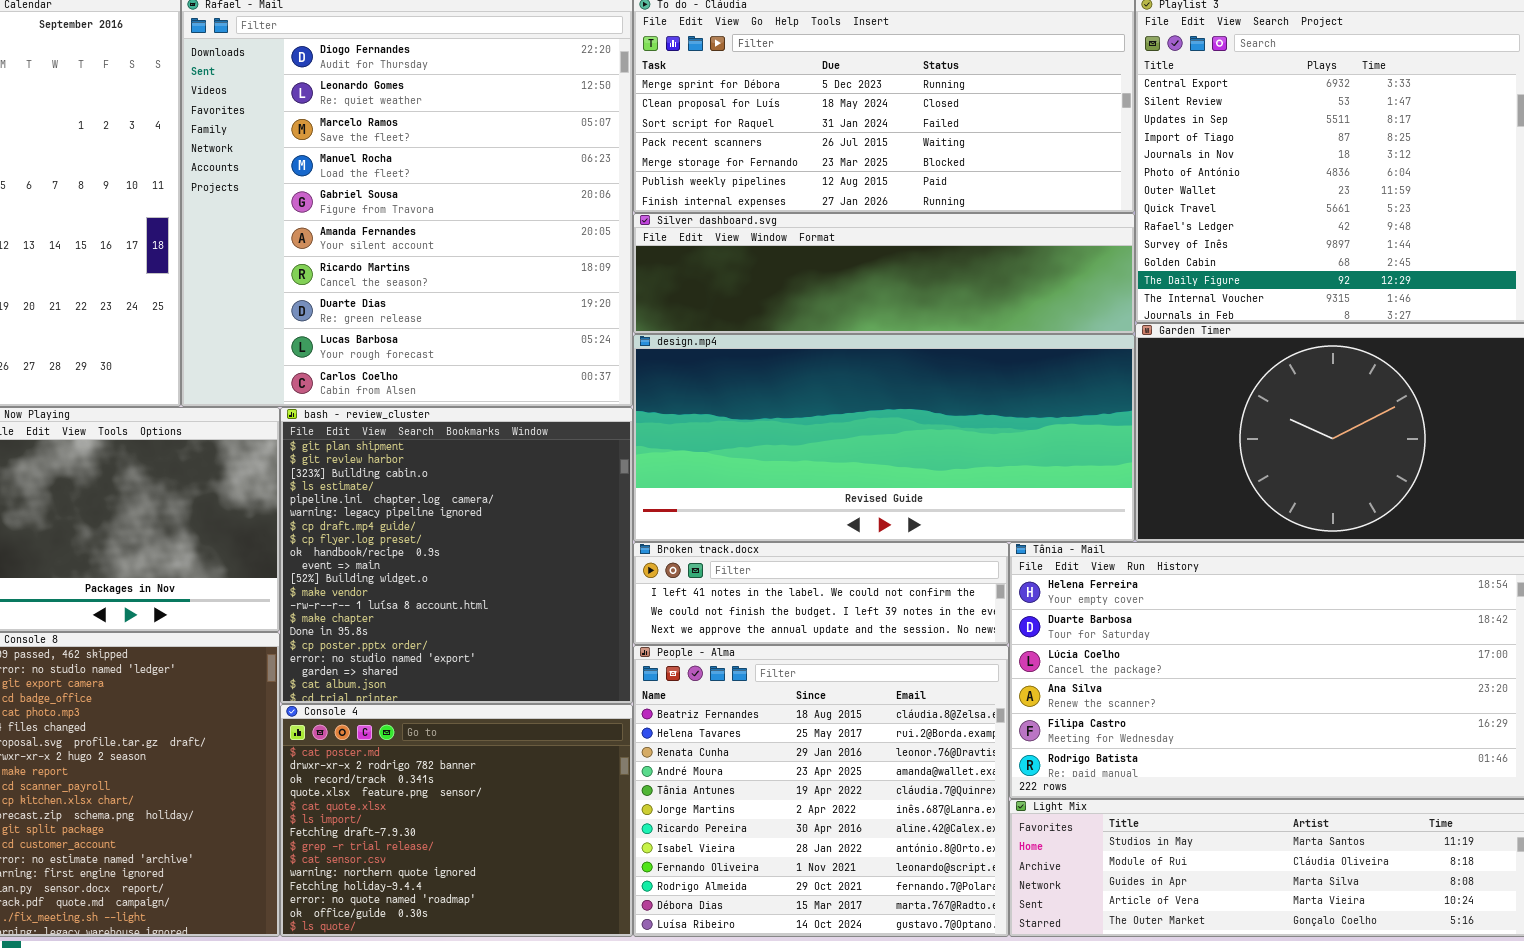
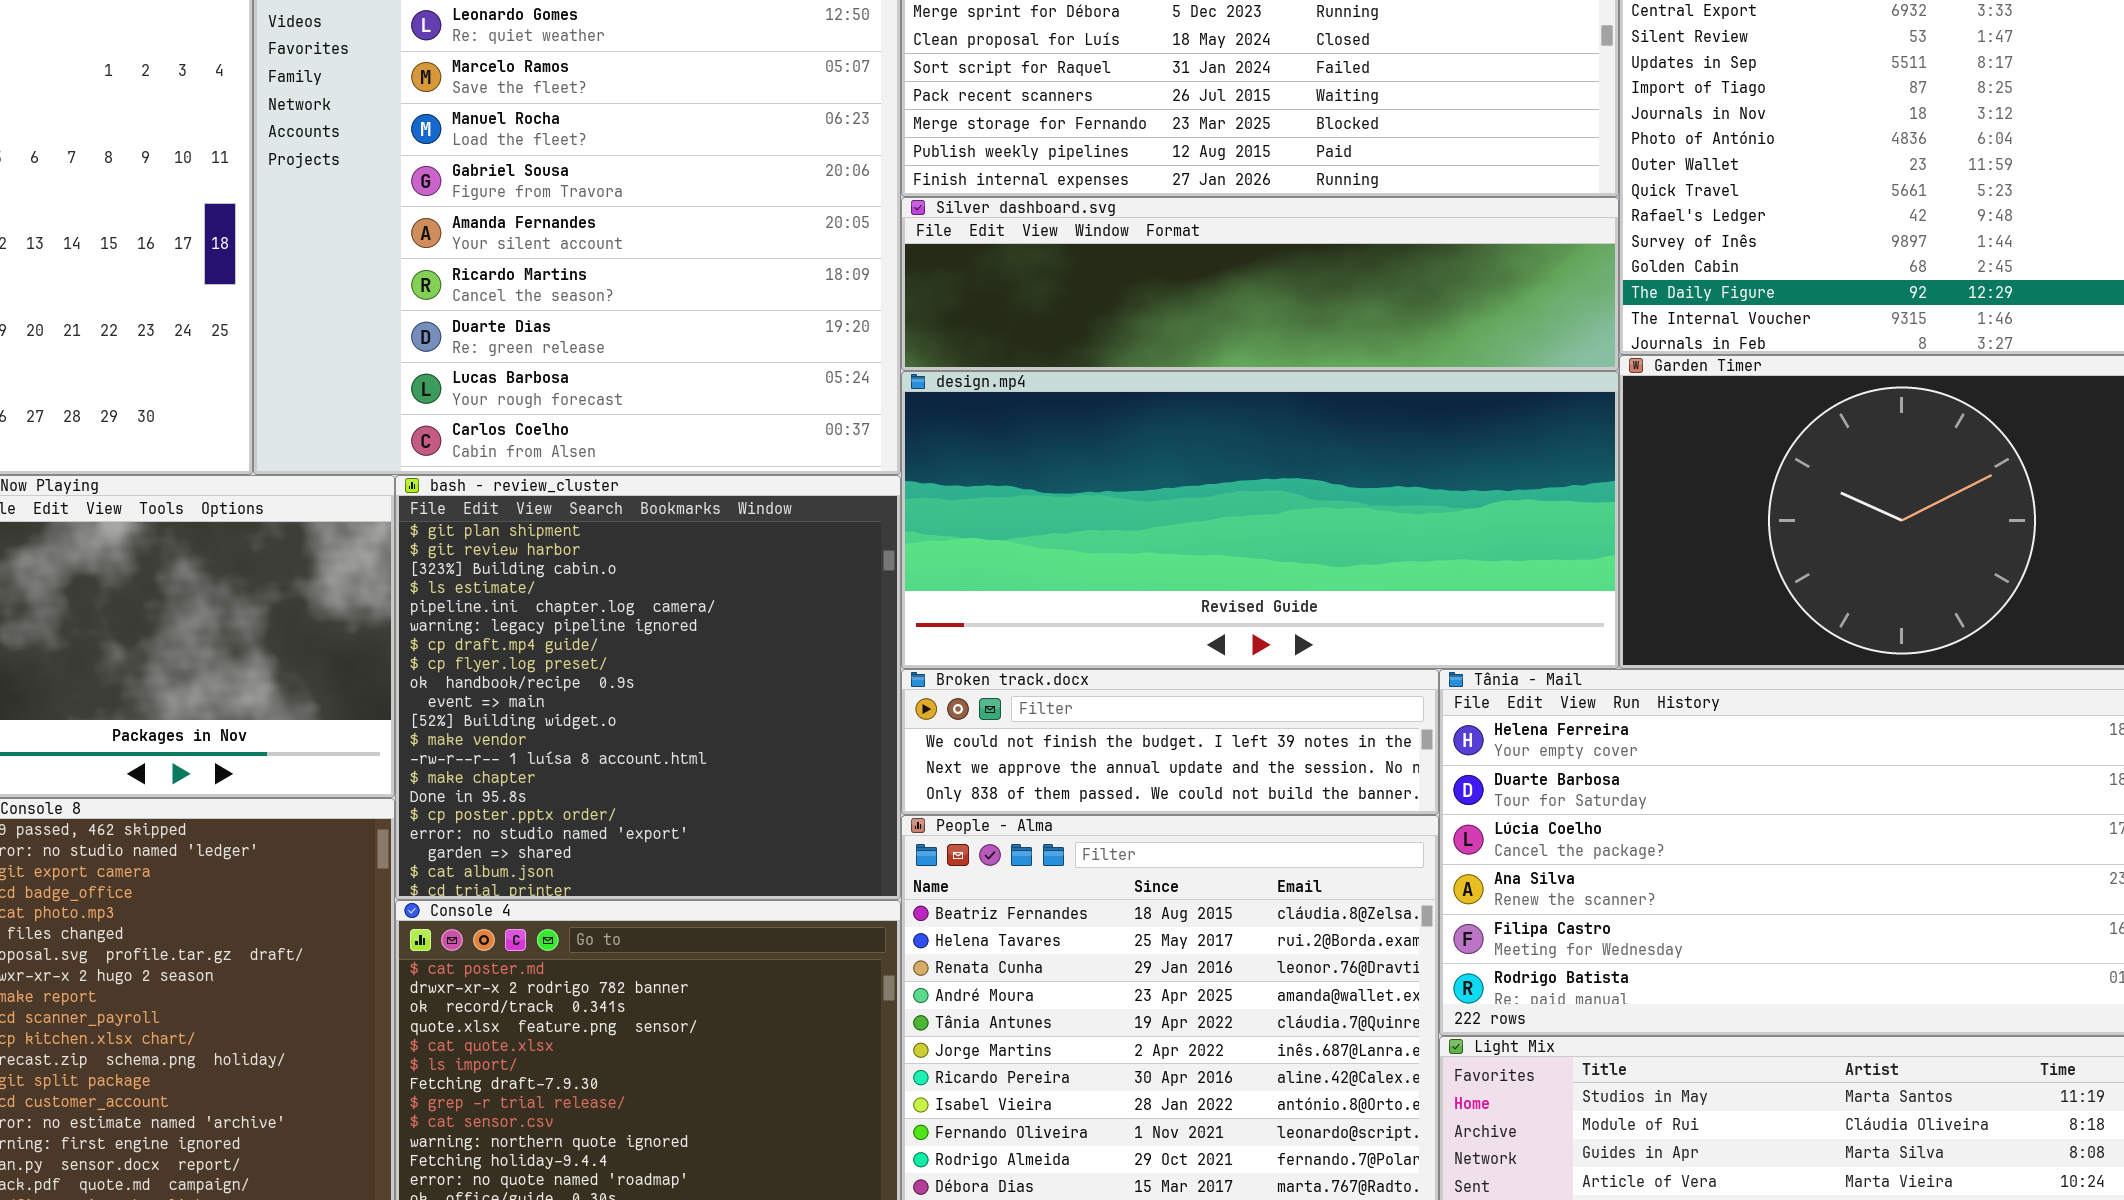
Broken track.docx: [633,542,1009,645] -> [901,669,1439,815], scrolled down 1 row

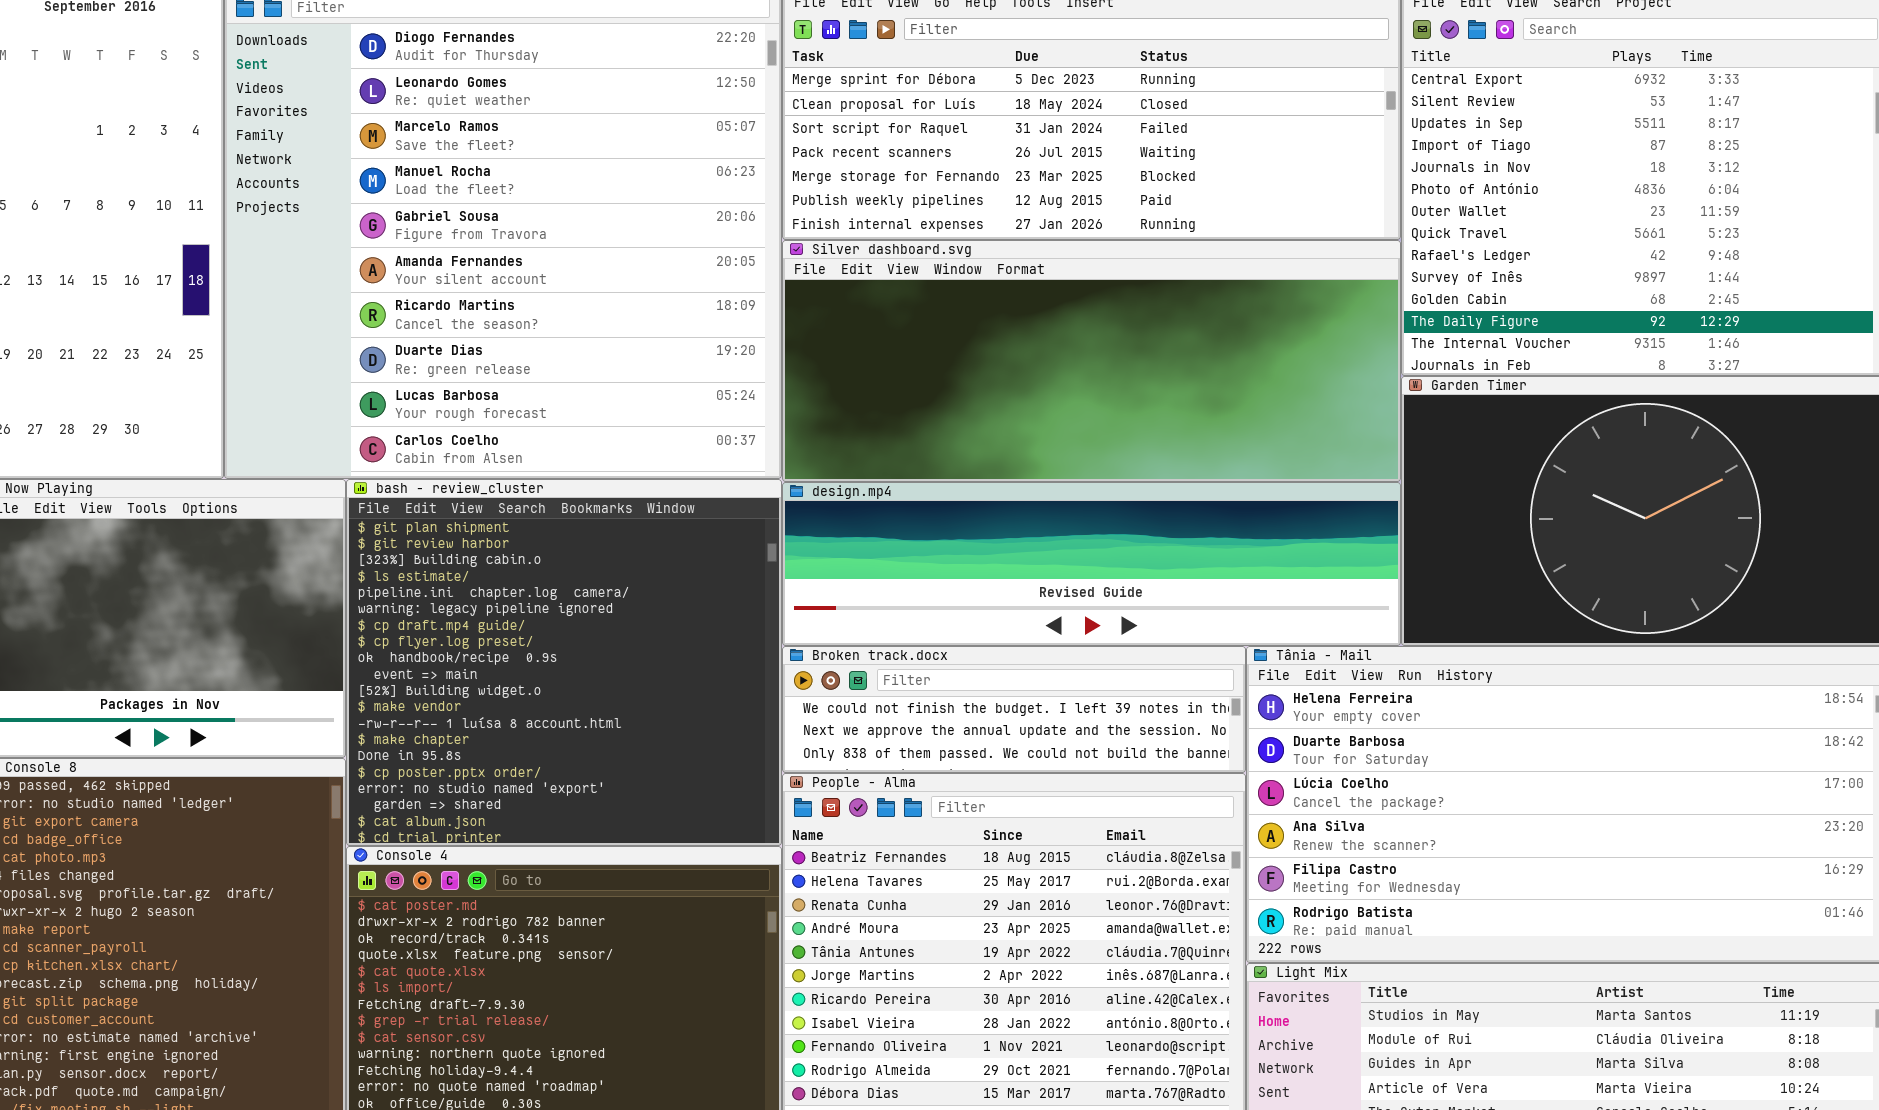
Silver dashboard.svg: [901,197,1619,371] -> [782,240,1401,482], resized
design.mp4: [901,371,1619,669] -> [782,482,1401,646], resized

